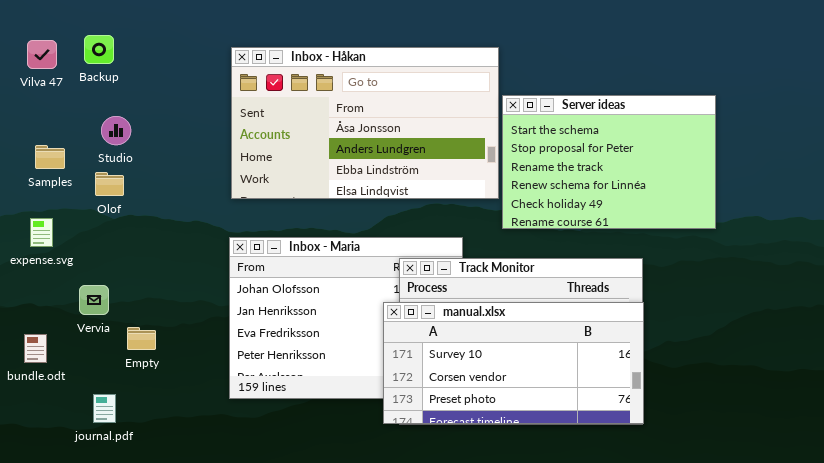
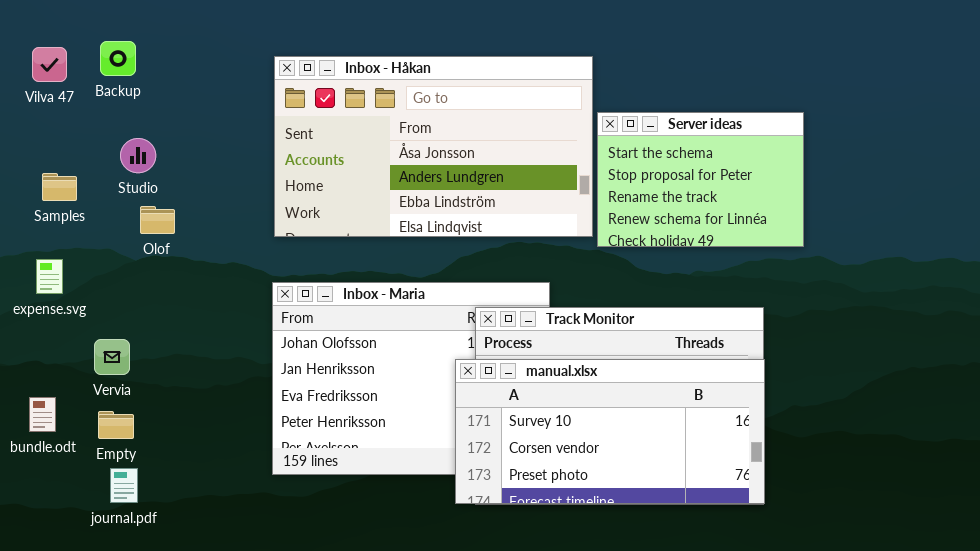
Server ideas: [502,95,716,229] -> [597,112,804,247], resized
Olof: [95,172,124,196] -> [140,206,175,234], moved
Empty: [127,327,156,350] -> [98,411,134,439], moved

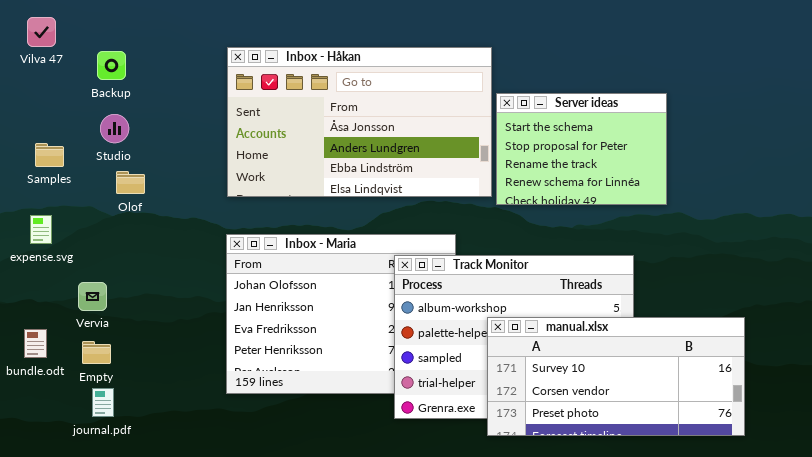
Backup: [100,41,136,76] -> [97,51,126,80], moved
Vilva 47: [32,47,67,82] -> [27,17,56,47], moved
manual.xlsx: [455,359,765,504] -> [487,317,745,436], moved

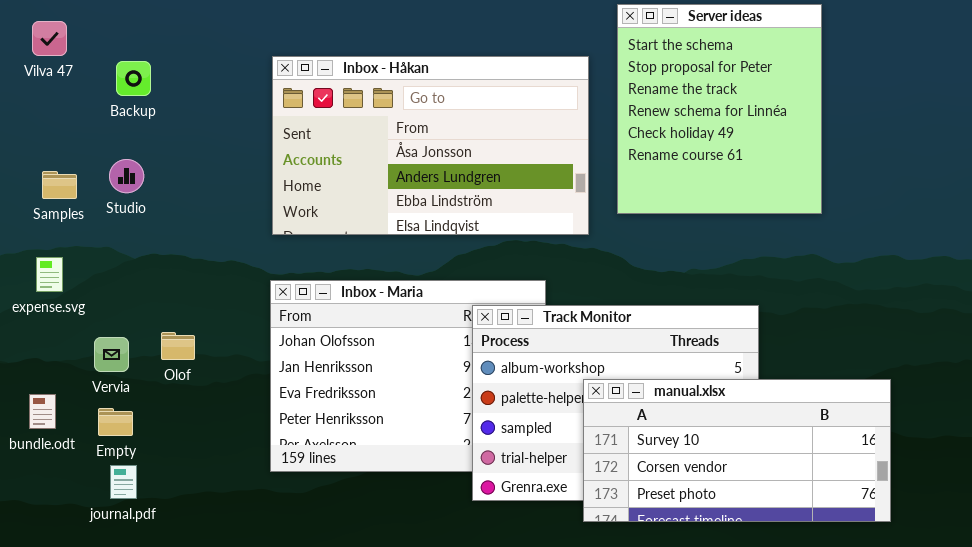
Server ideas: [496,93,667,205] -> [617,4,822,214], moved, resized
Studio: [100,114,129,143] -> [109,159,144,193], moved
Olof: [116,171,145,194] -> [161,332,195,360], moved

